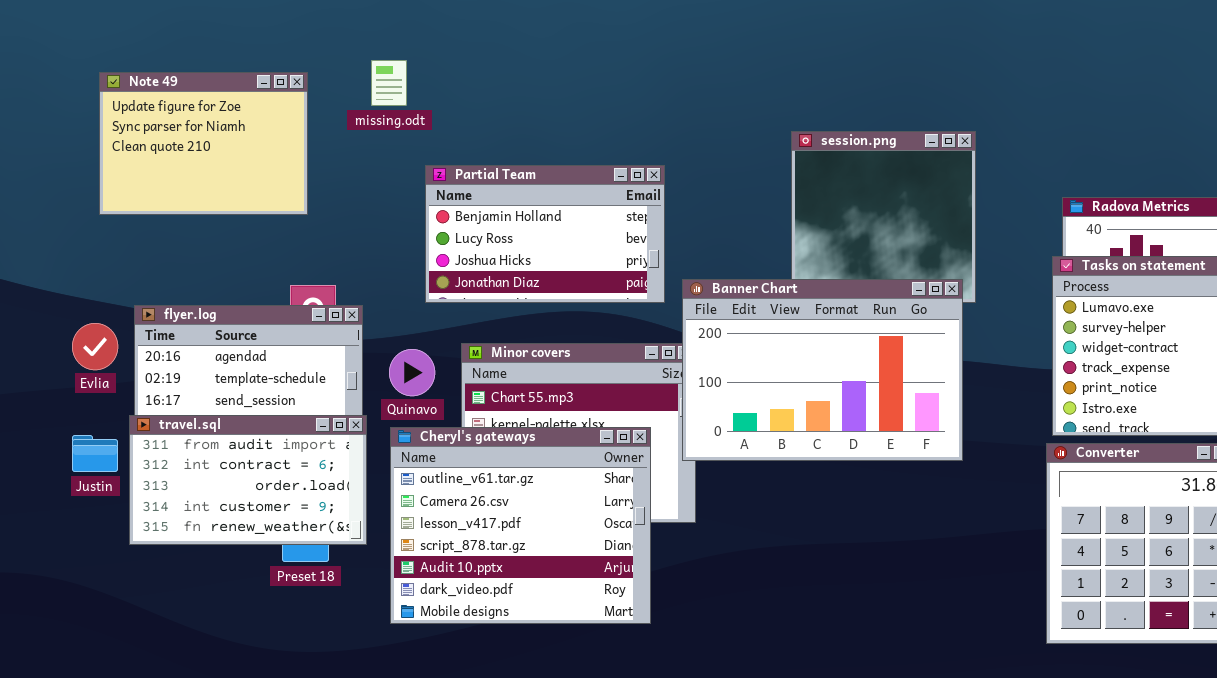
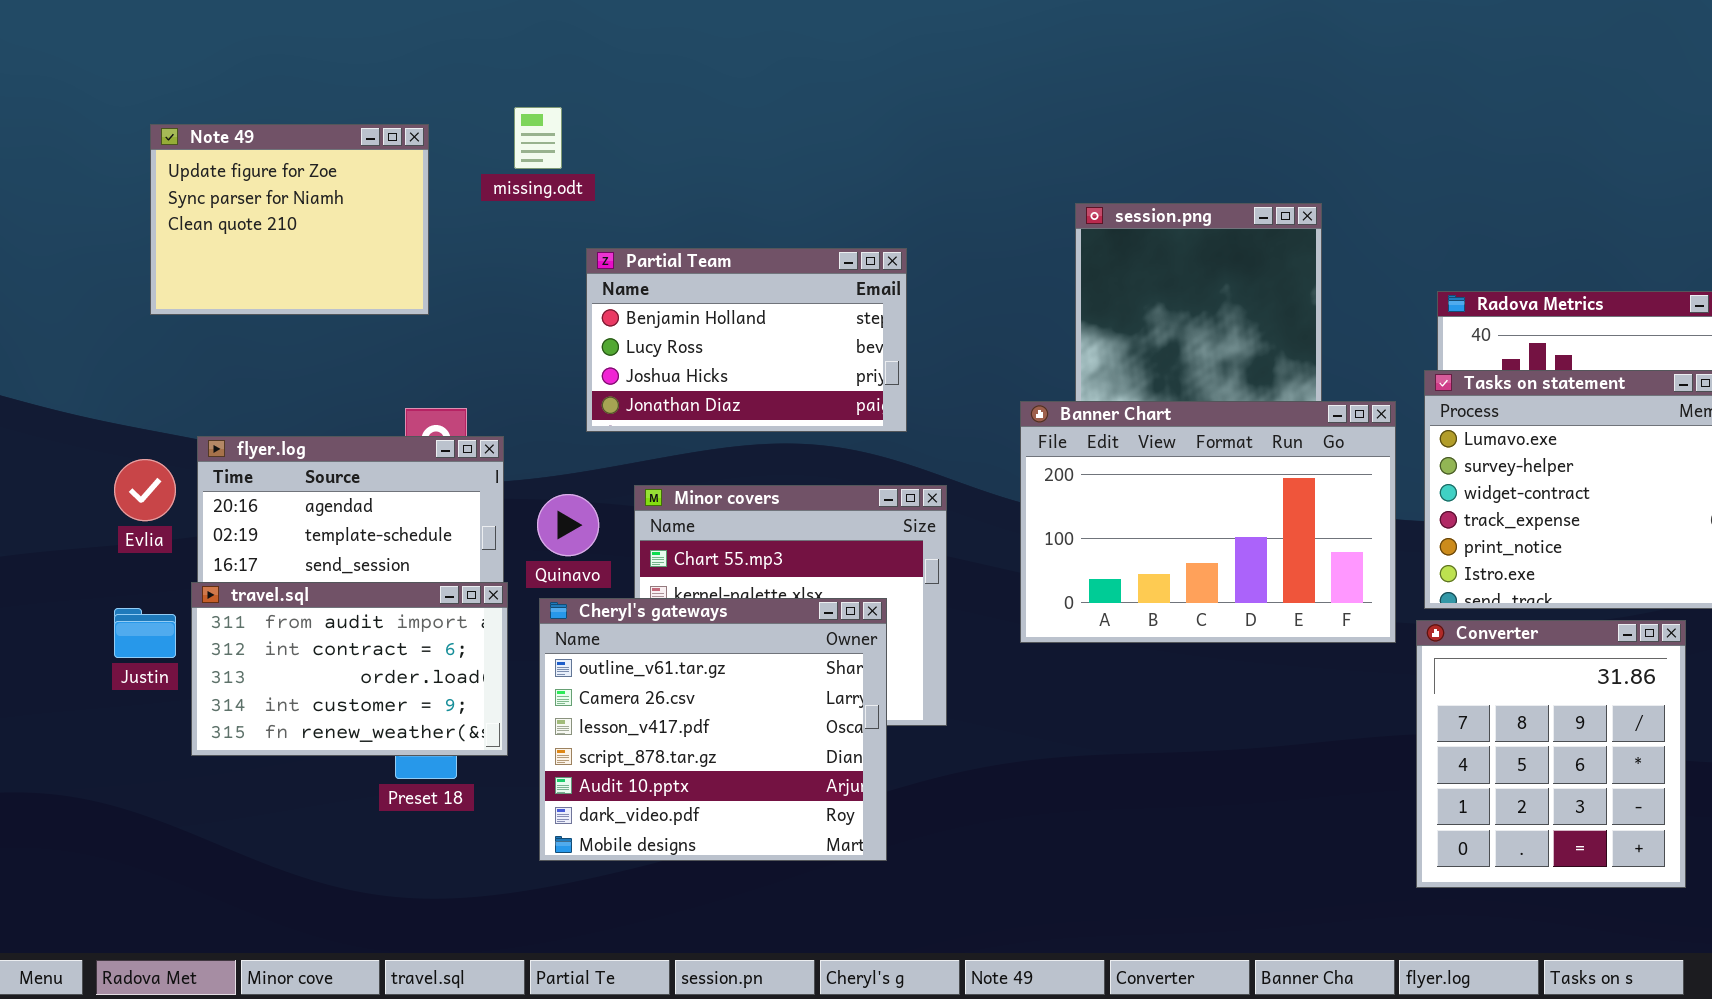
Banner Chart: [682,279,963,461] -> [1020,401,1396,643], moved

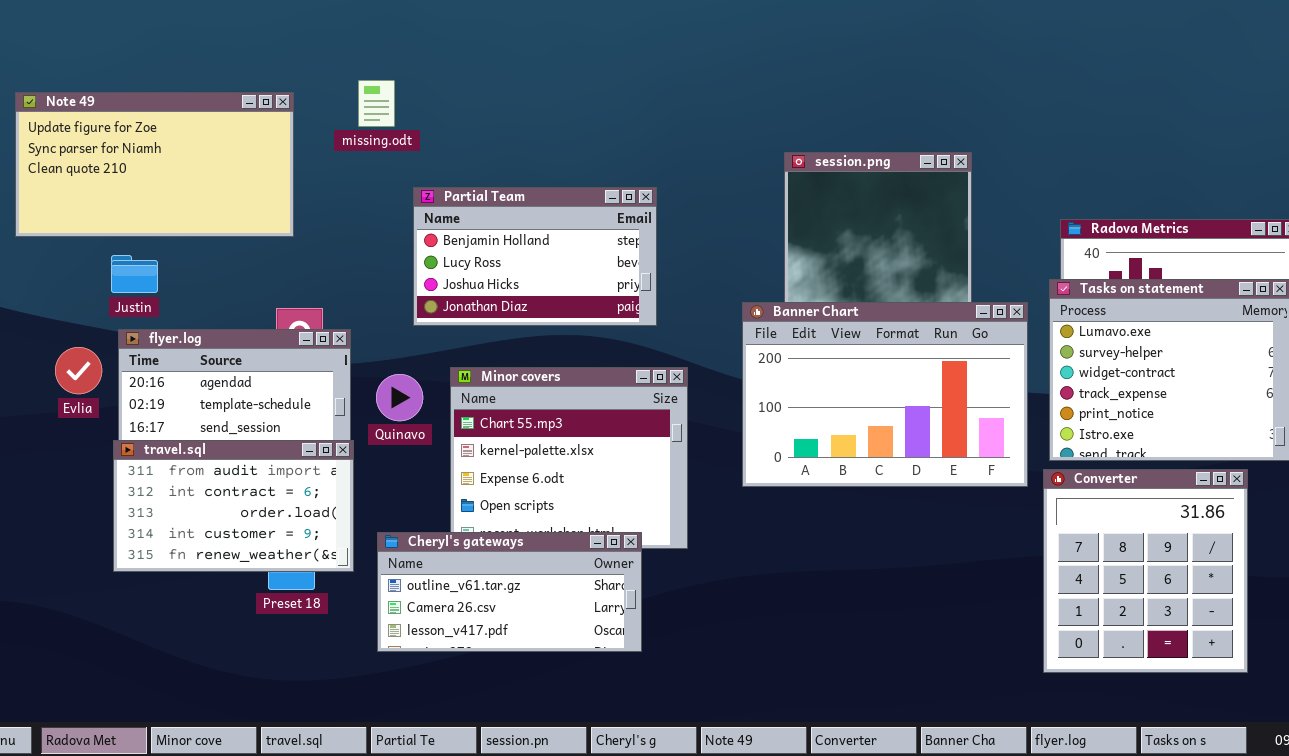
Note 49: [150,124,429,315] -> [15,92,294,237], resized
Cheryl's gateways: [539,598,887,861] -> [377,532,642,652], resized
Justin: [114,608,176,658] -> [111,255,158,293], moved

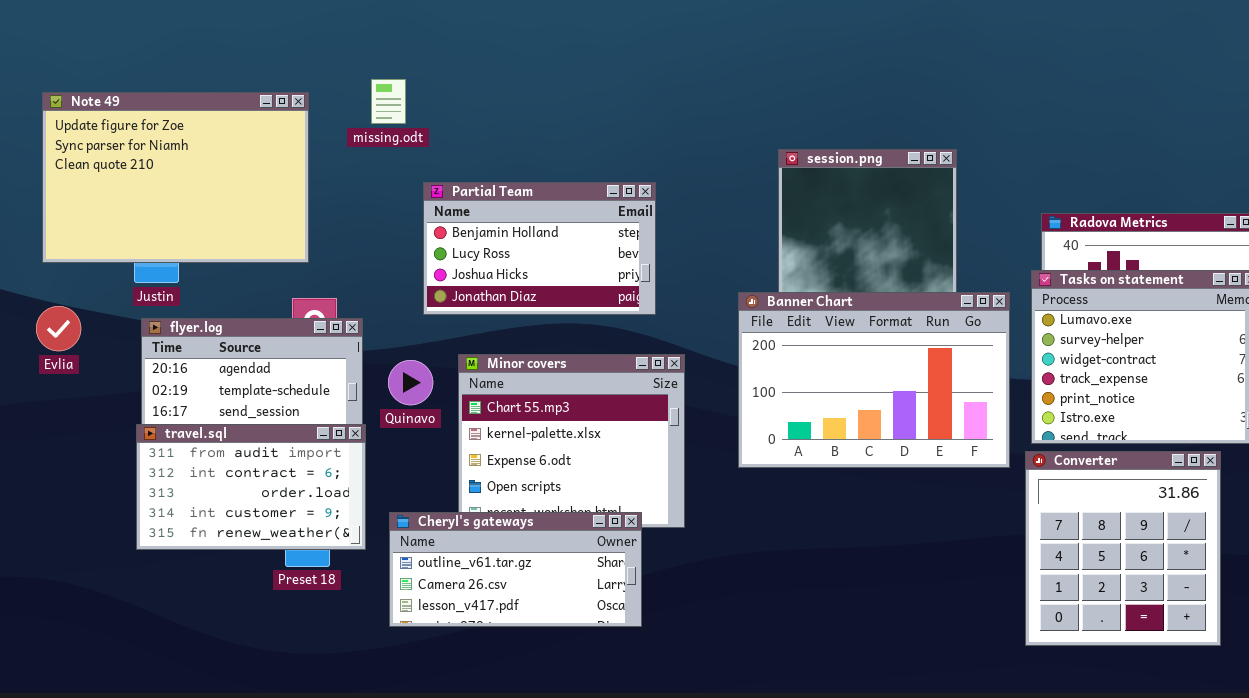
Note 49: [15,92,294,237] -> [42,92,309,263], resized
Evlia: [55,347,102,394] -> [36,306,81,351], moved

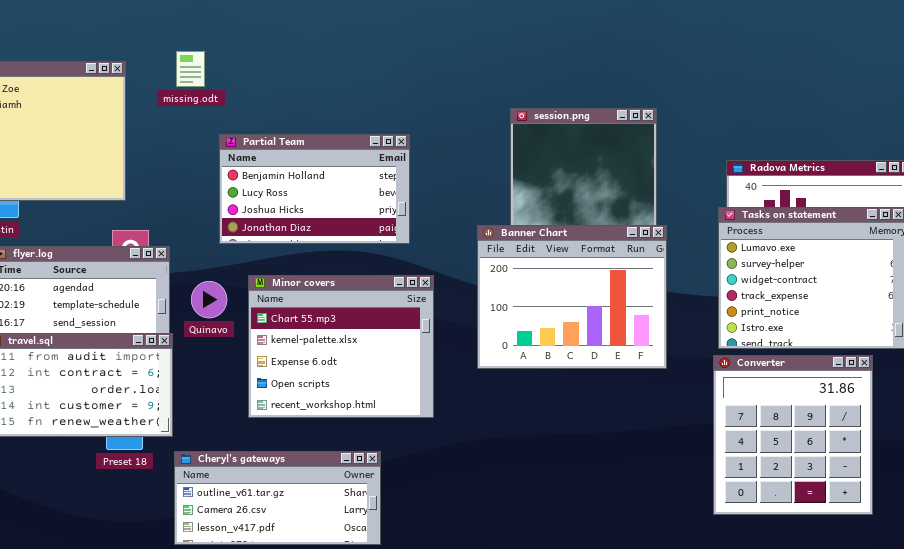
Banner Chart: [738,292,1010,468] -> [477,225,667,369], resized
Cheryl's gateways: [389,512,642,627] -> [174,451,381,545], moved

